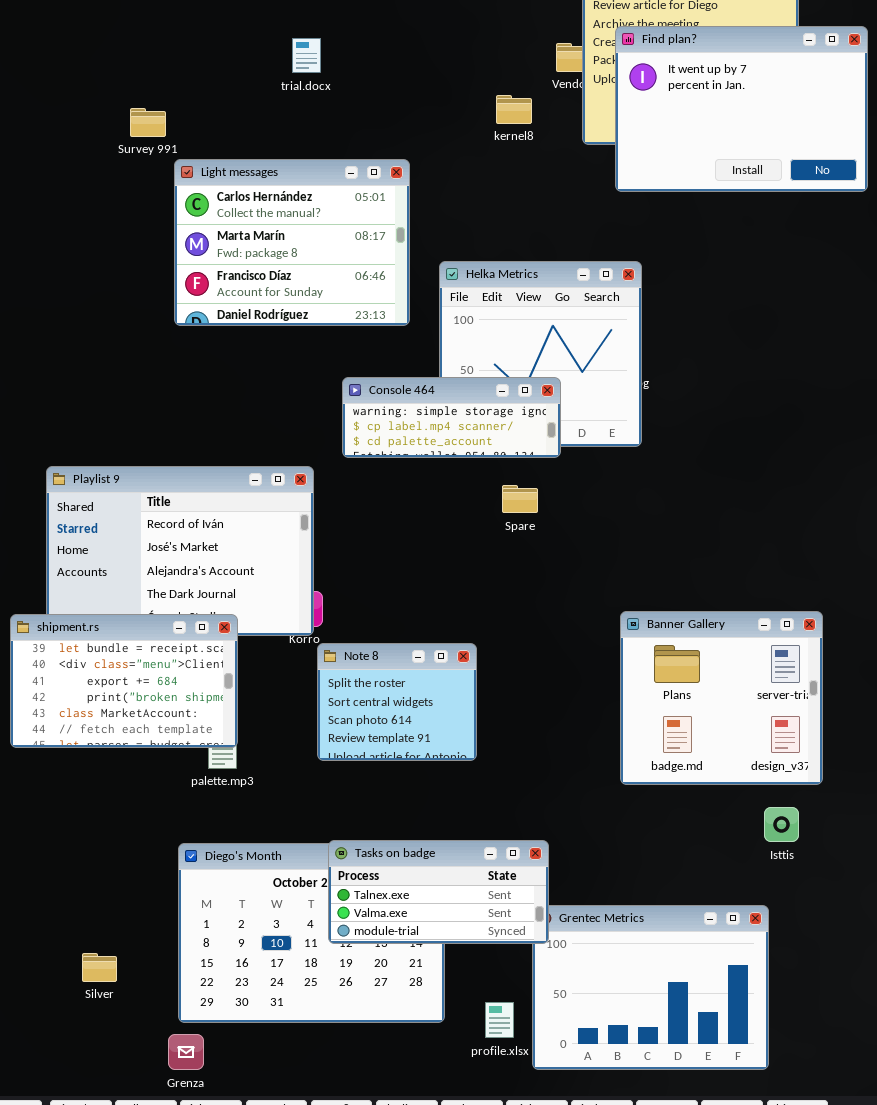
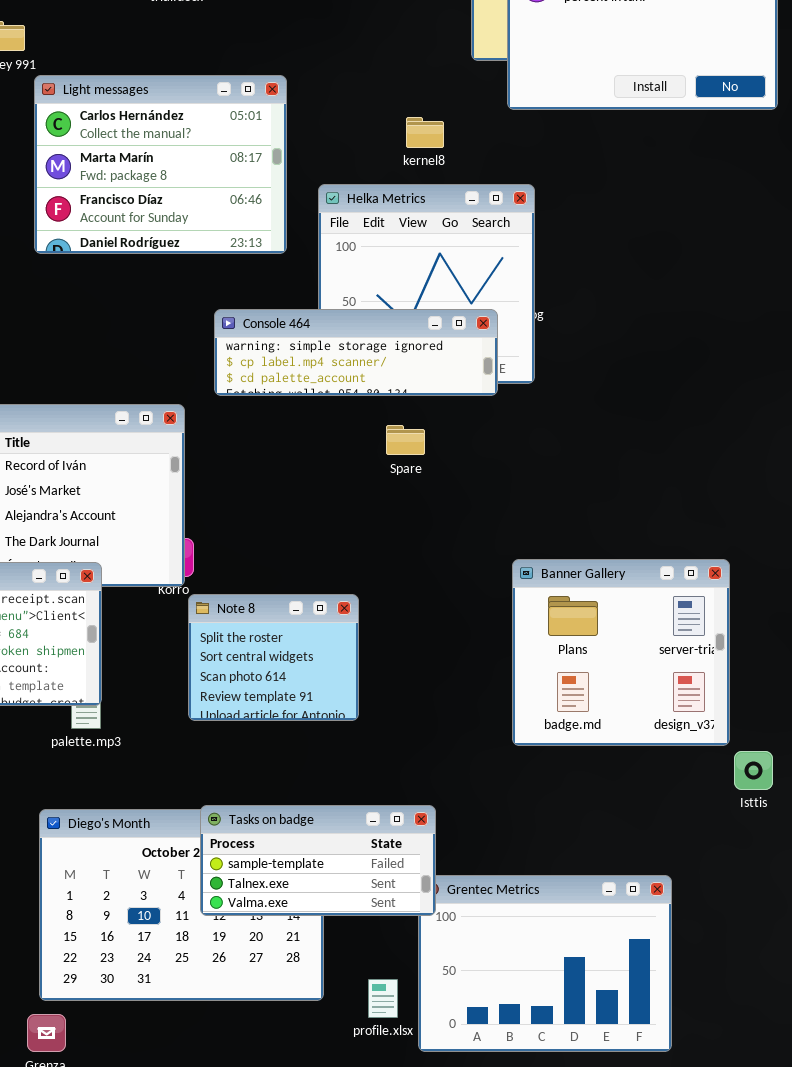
kernel8: [496,95,532,124] -> [406,117,444,148], moved
Console 464: [342,377,561,458] -> [214,309,498,396], resized
Isttis: [764,807,799,842] -> [734,751,773,790], moved
Tasks on badge: [328,840,549,944] -> [200,805,436,916], scrolled up 1 row

